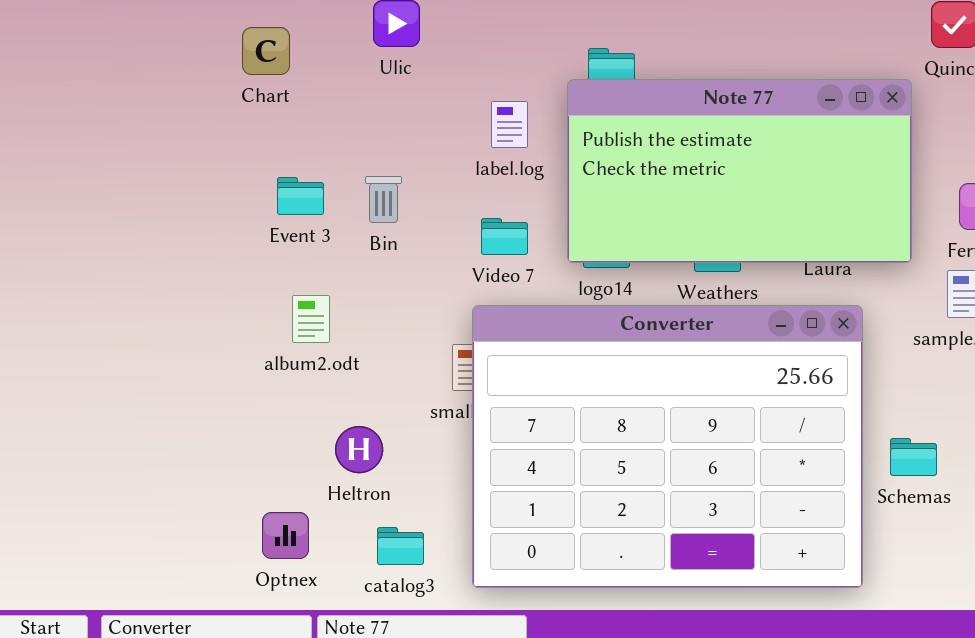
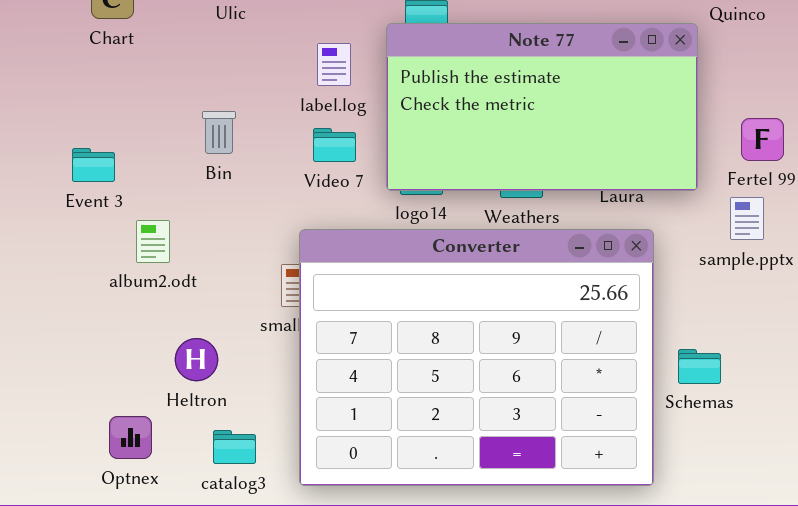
Event 3: [277,177,324,215] -> [72,148,115,182], moved
Video 7: [481,218,528,255] -> [313,128,356,162], moved

